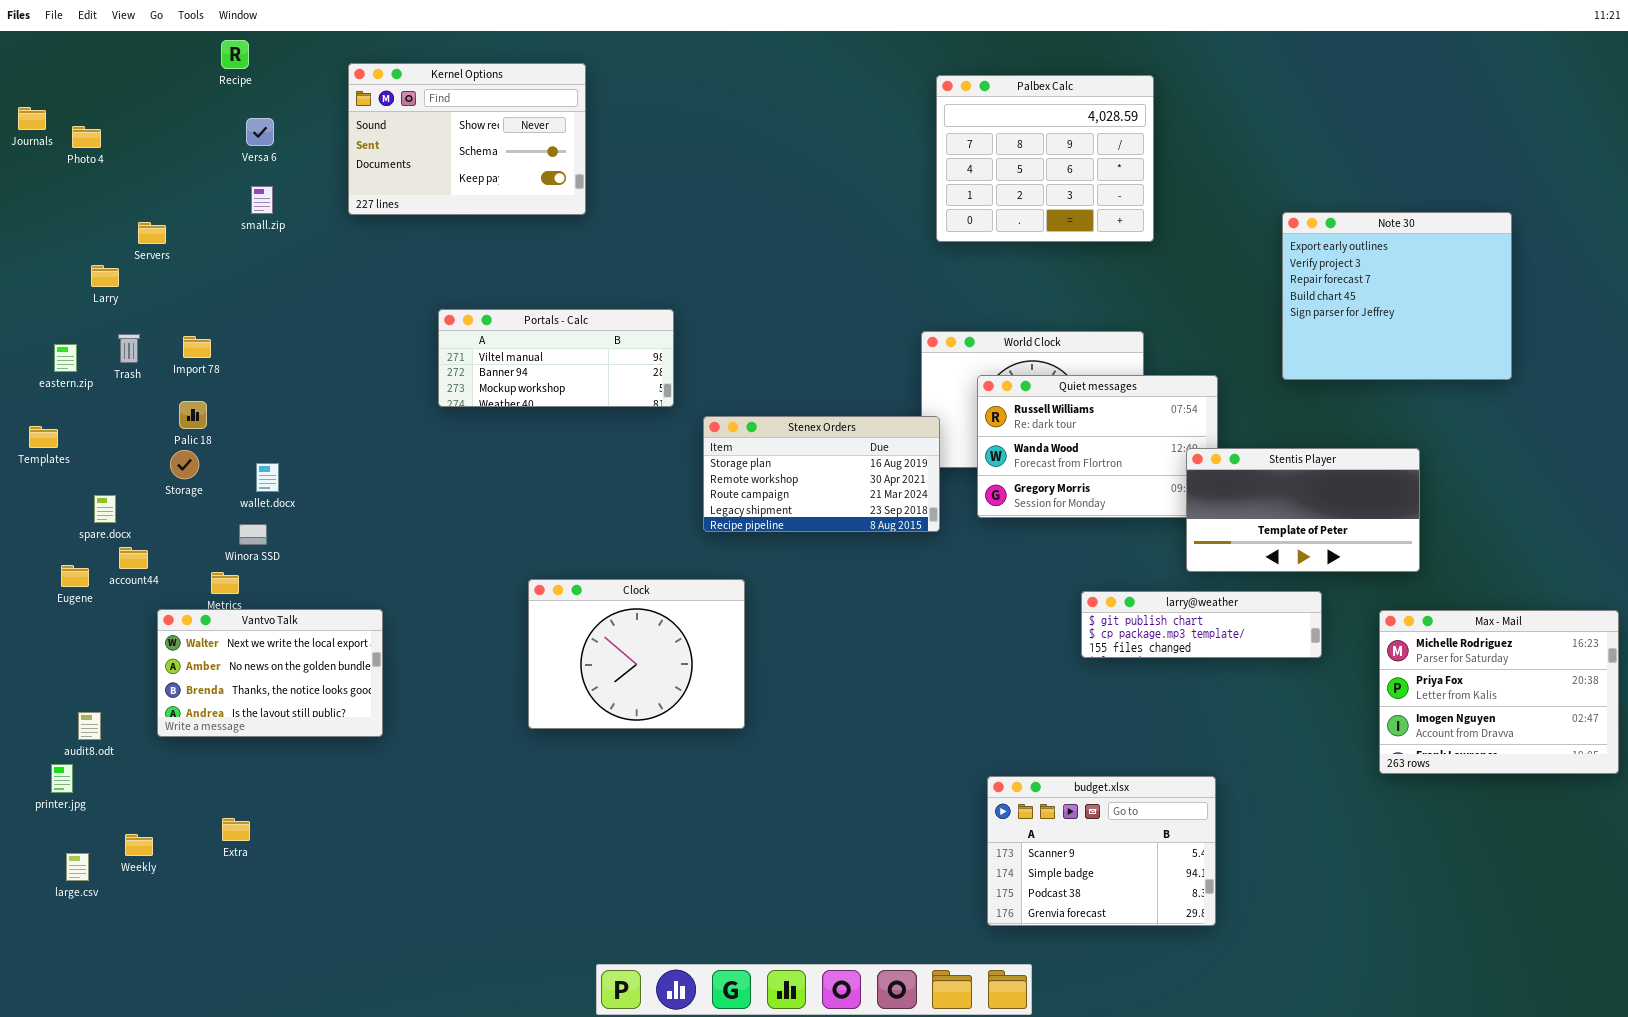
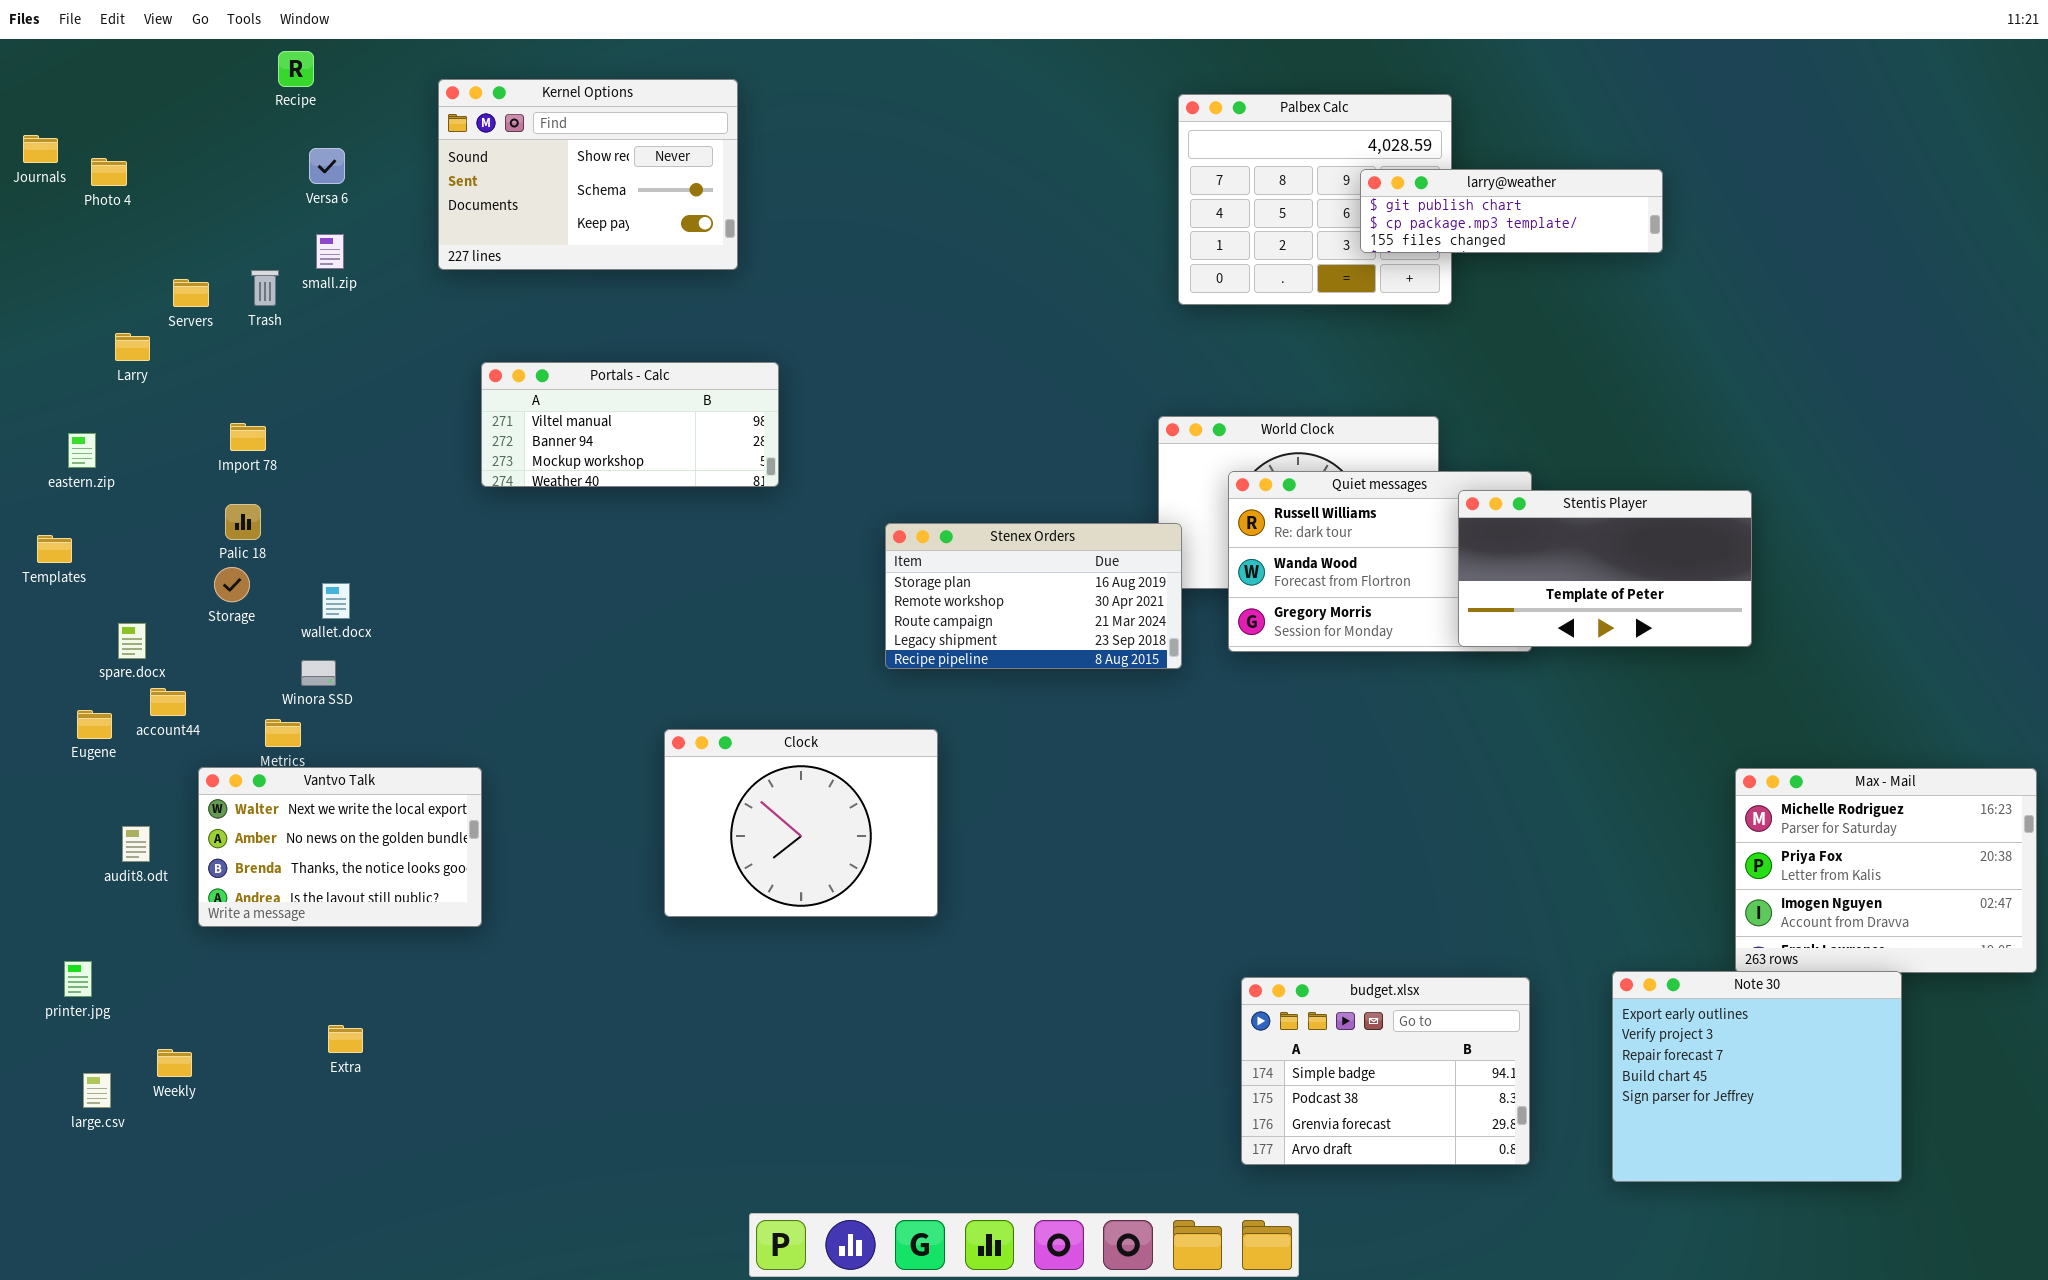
Note 30: [1282,212,1512,380] -> [1612,971,1902,1182], moved
Portals - Calc: [438,309,674,407] -> [481,362,779,487], moved
Trash: [118,334,140,363] -> [251,270,279,306], moved
Stentis Player: [1186,448,1420,572] -> [1458,490,1752,647], moved
larry@weather: [1081,591,1322,658] -> [1360,169,1663,253], moved
audit8.odt: [78,712,101,740] -> [122,826,150,862], moved
budget.xlsx: [987,776,1216,926] -> [1241,977,1530,1165], scrolled down 1 row
Extra: [222,818,250,841] -> [328,1025,363,1053], moved

